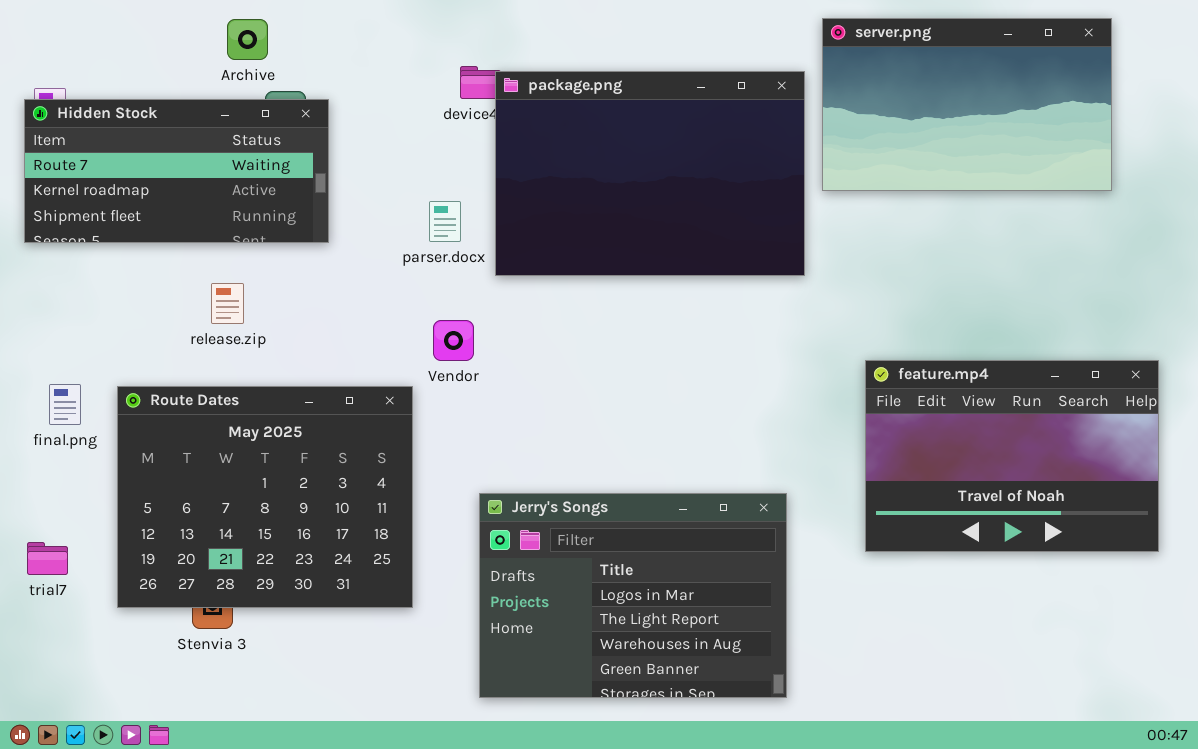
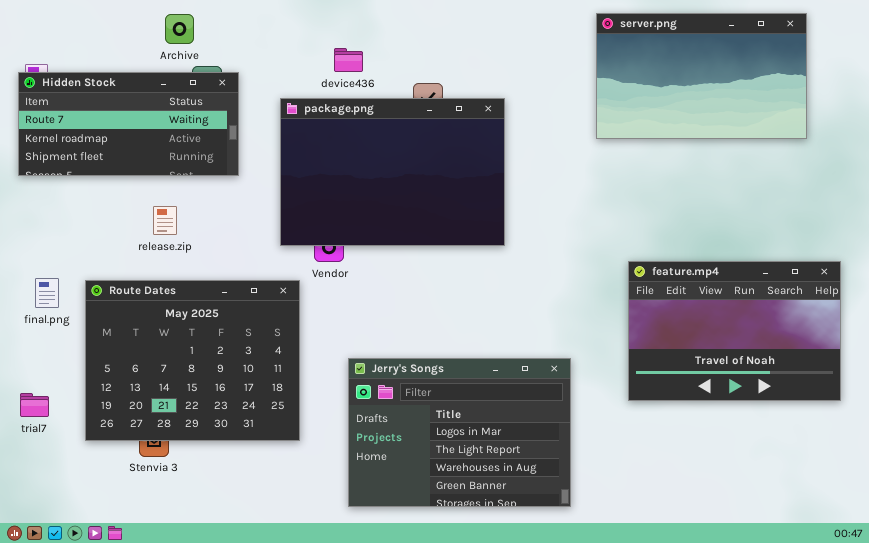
package.png: [495,71,805,276] -> [280,98,505,246], moved

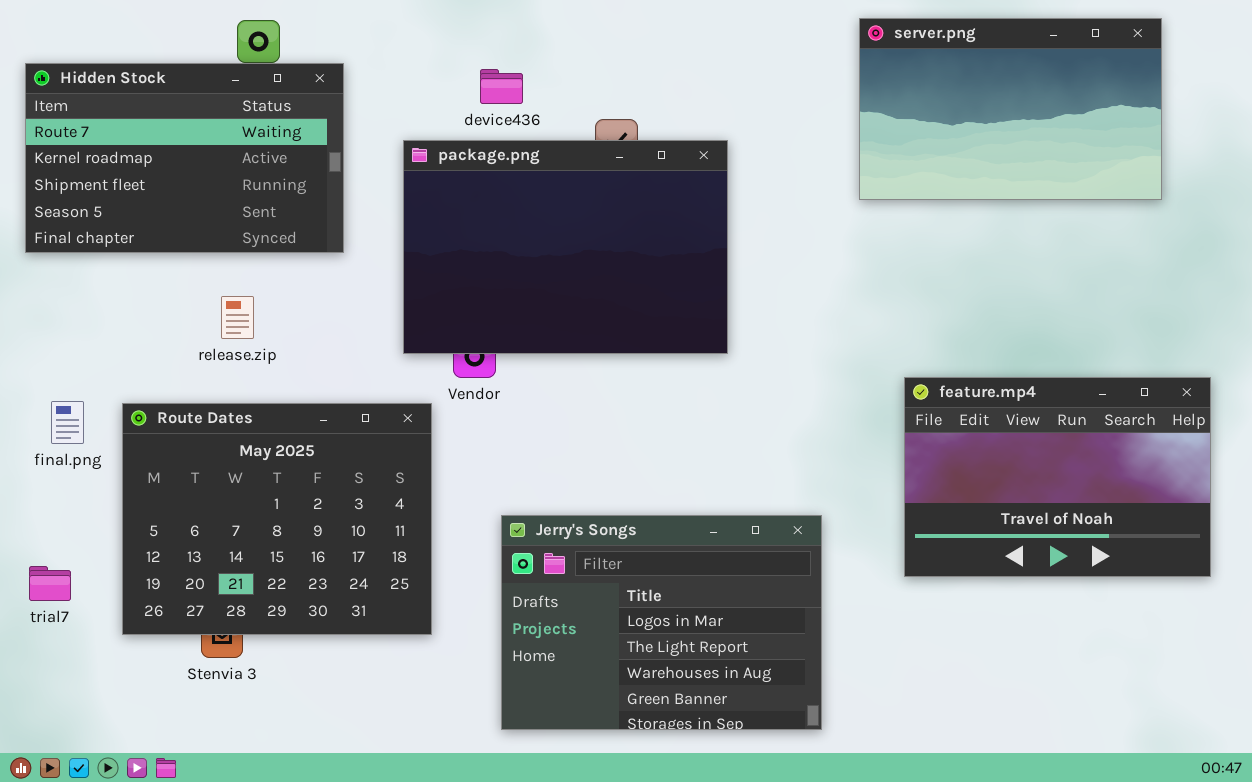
Hidden Stock: [18,72,239,176] -> [25,63,344,253], resized

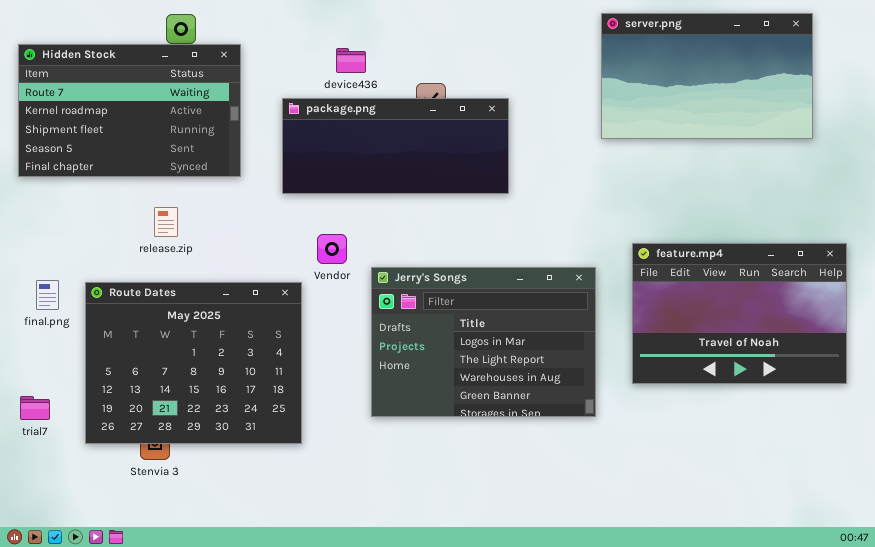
package.png: [403,140,728,354] -> [282,98,509,194], resized
feature.mp4: [904,377,1211,577] -> [632,243,847,384], moved
Jerry's Songs: [501,515,822,730] -> [371,267,596,417], moved

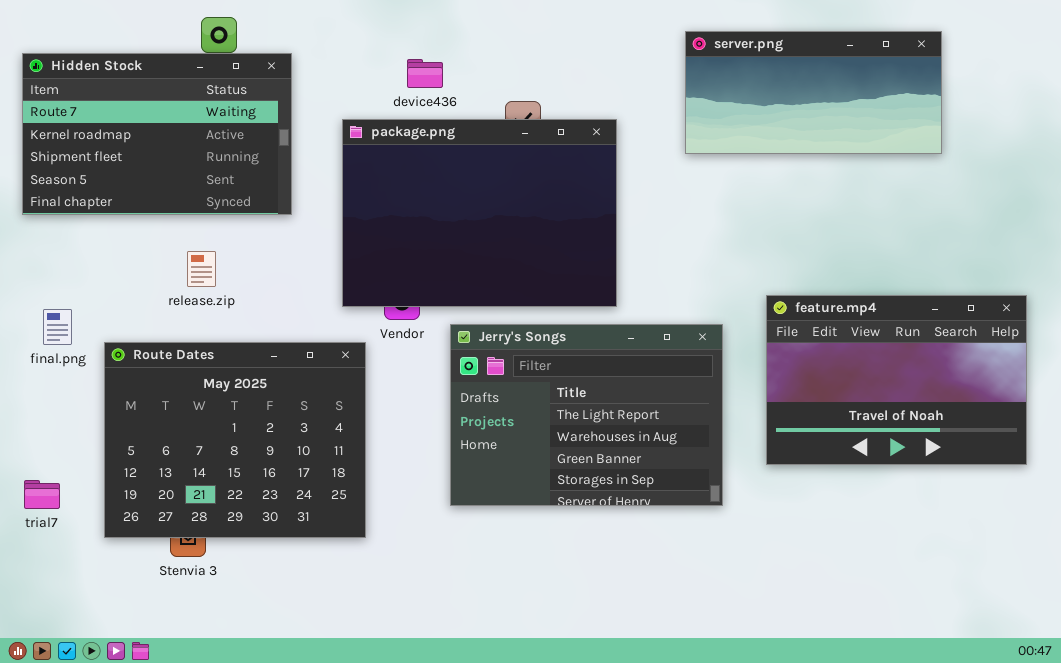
server.png: [601,13,813,139] -> [685,31,942,154], moved, resized
package.png: [282,98,509,194] -> [342,119,617,307], resized
Jerry's Songs: [371,267,596,417] -> [450,324,723,506], scrolled down 1 row
final.png: [36,280,59,310] -> [43,309,72,345], moved

